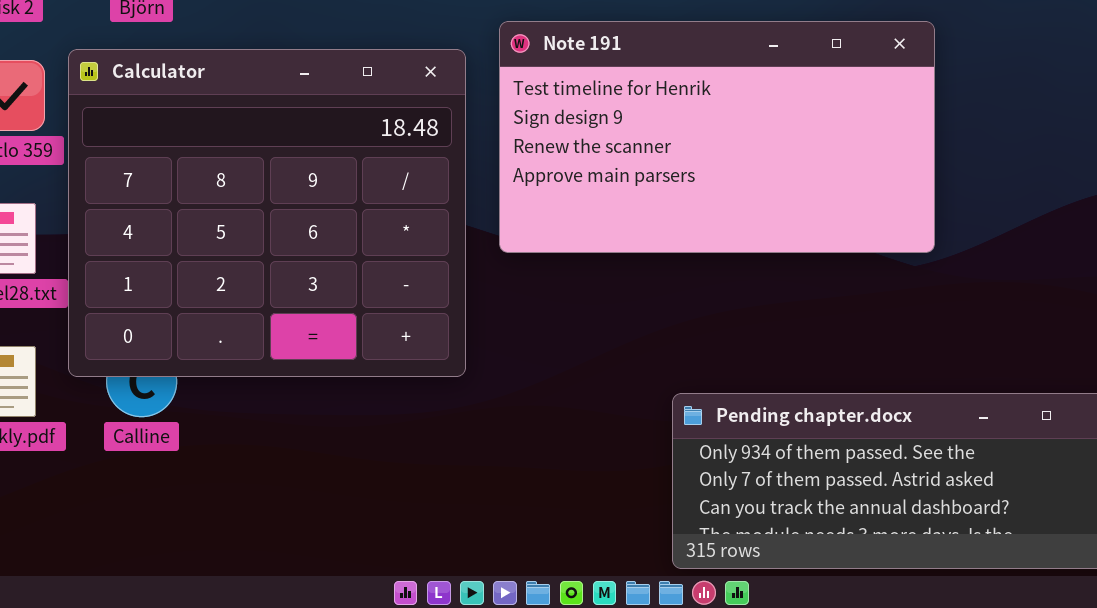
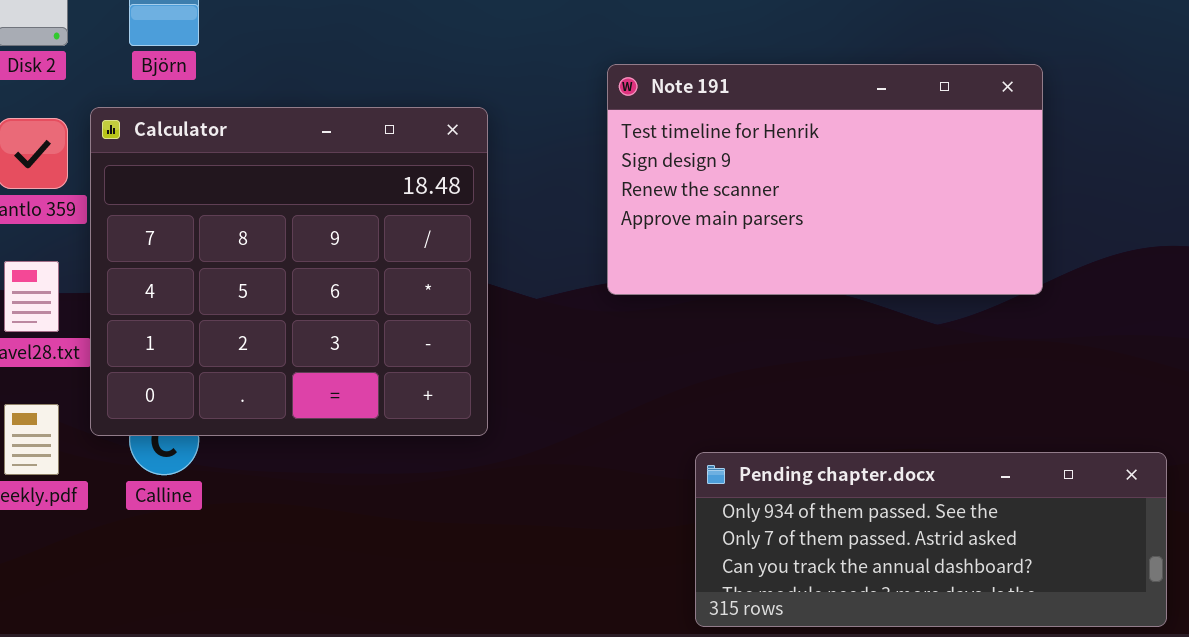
Note 191: [499,21,935,253] -> [607,64,1043,295], moved

